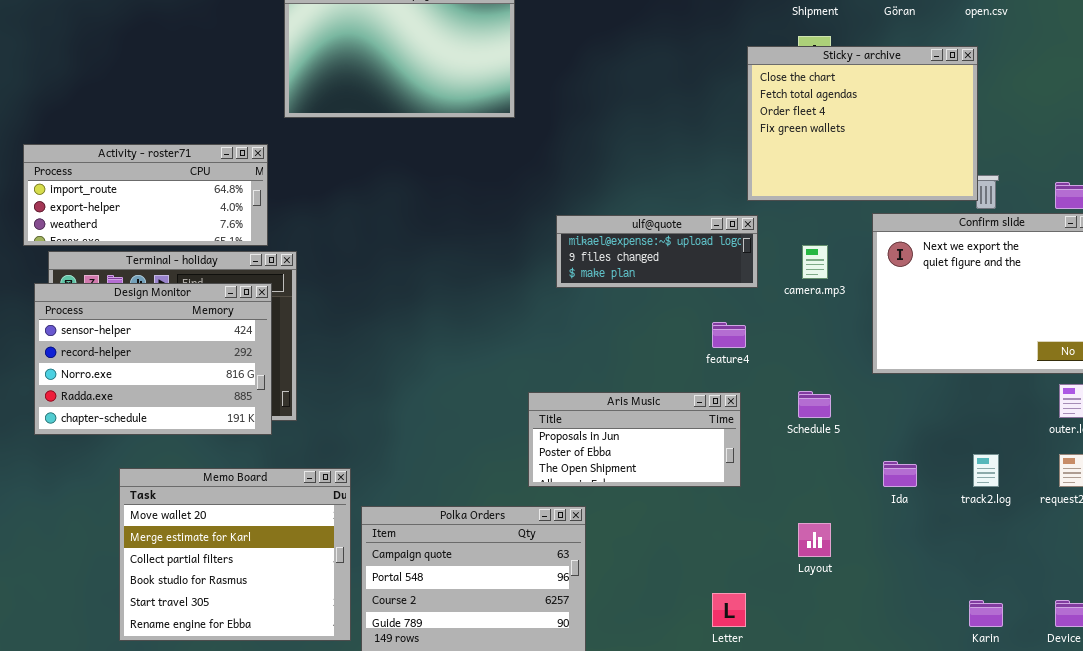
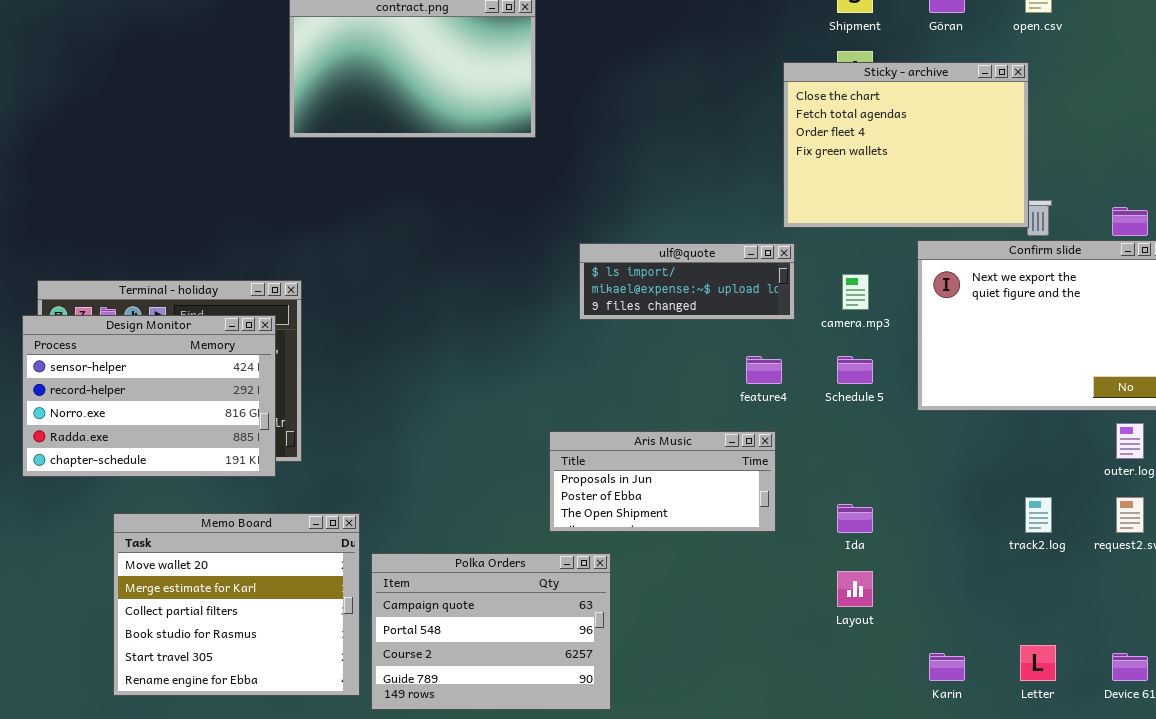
Activity - roster71: [23,144,268,246] -> none, closed
ulf@quote: [556,215,758,288] -> [579,243,795,320], scrolled up 1 row
Schedule 5: [798,391,831,418] -> [837,356,873,384], moved
Ida: [883,461,917,487] -> [837,504,873,533], moved
Letter: [712,593,746,627] -> [1020,645,1056,681], moved
Karin: [969,600,1003,627] -> [929,653,965,681], moved

